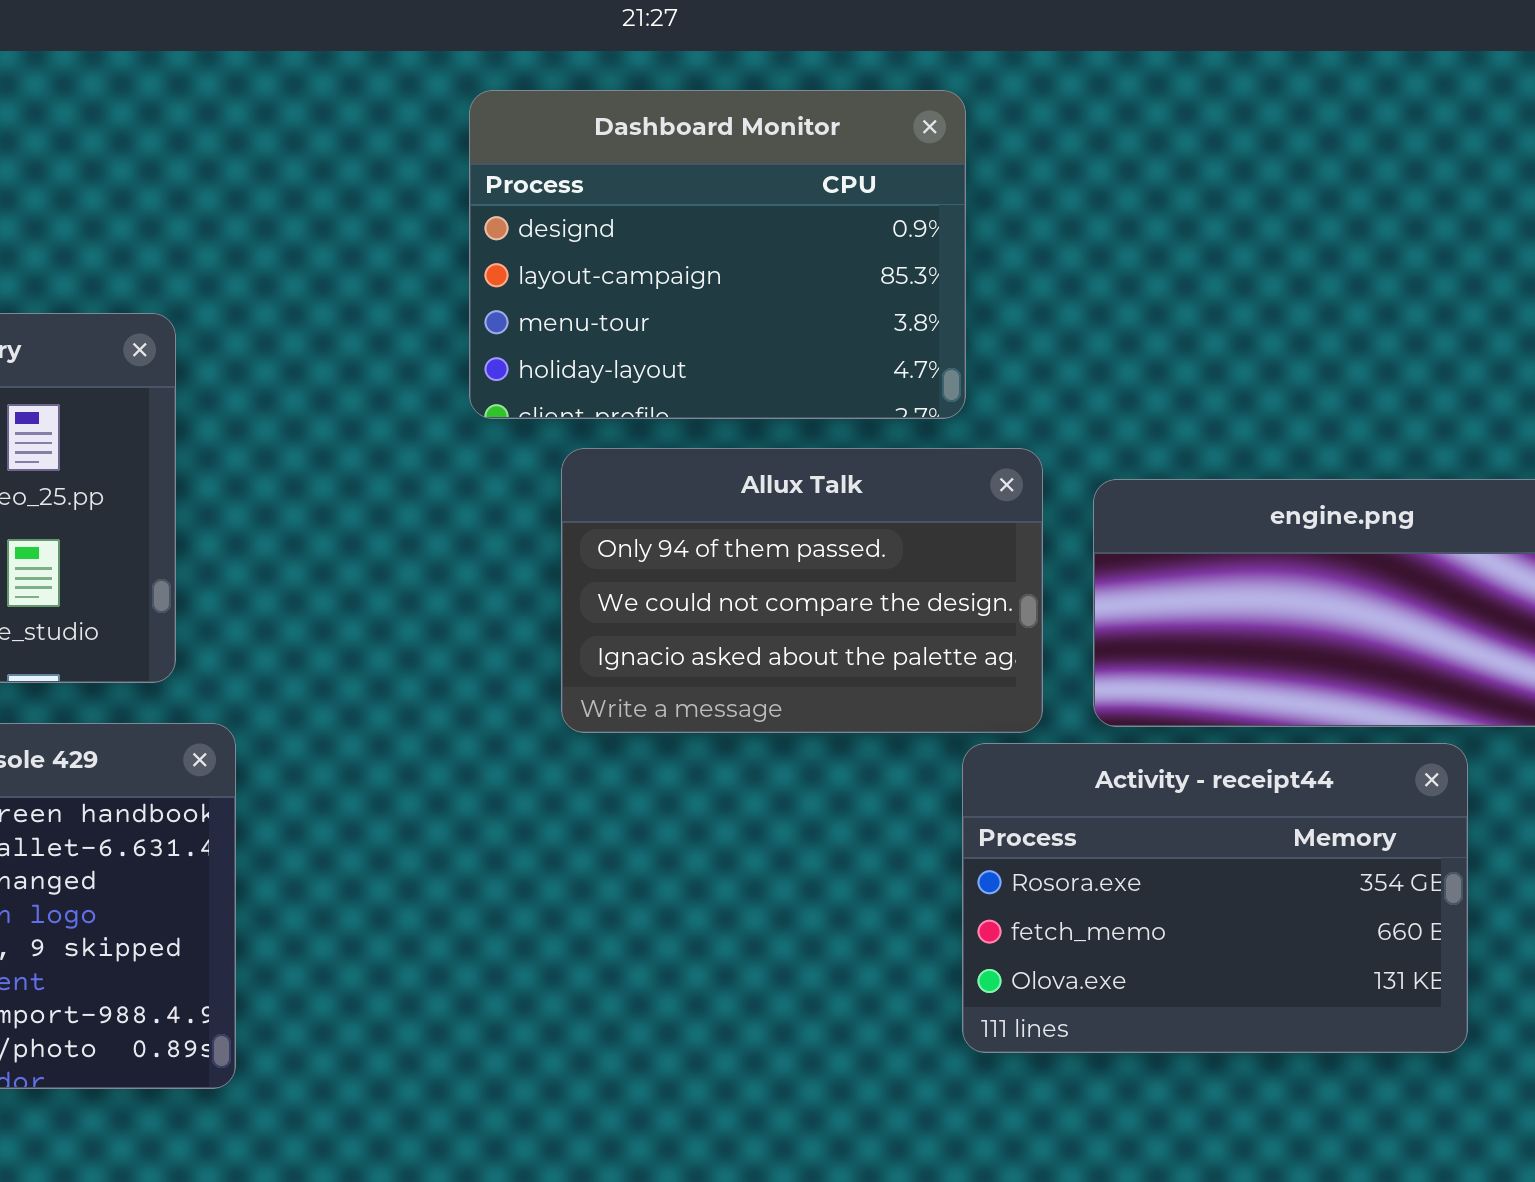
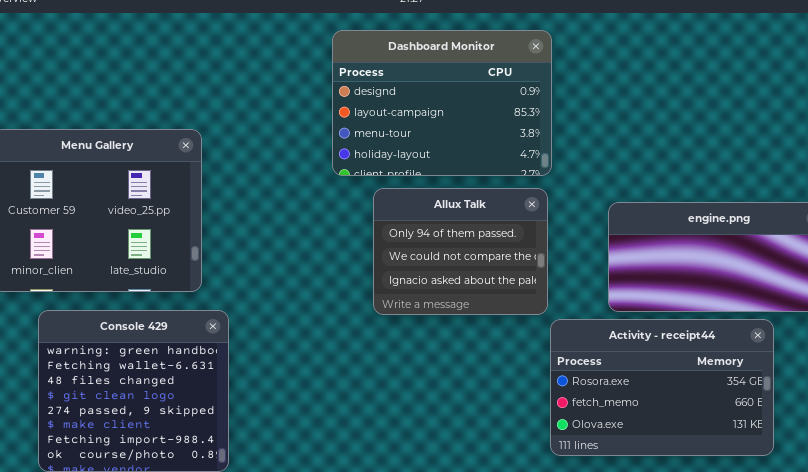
Allux Talk: [561,448,1043,733] -> [373,188,548,315], resized

